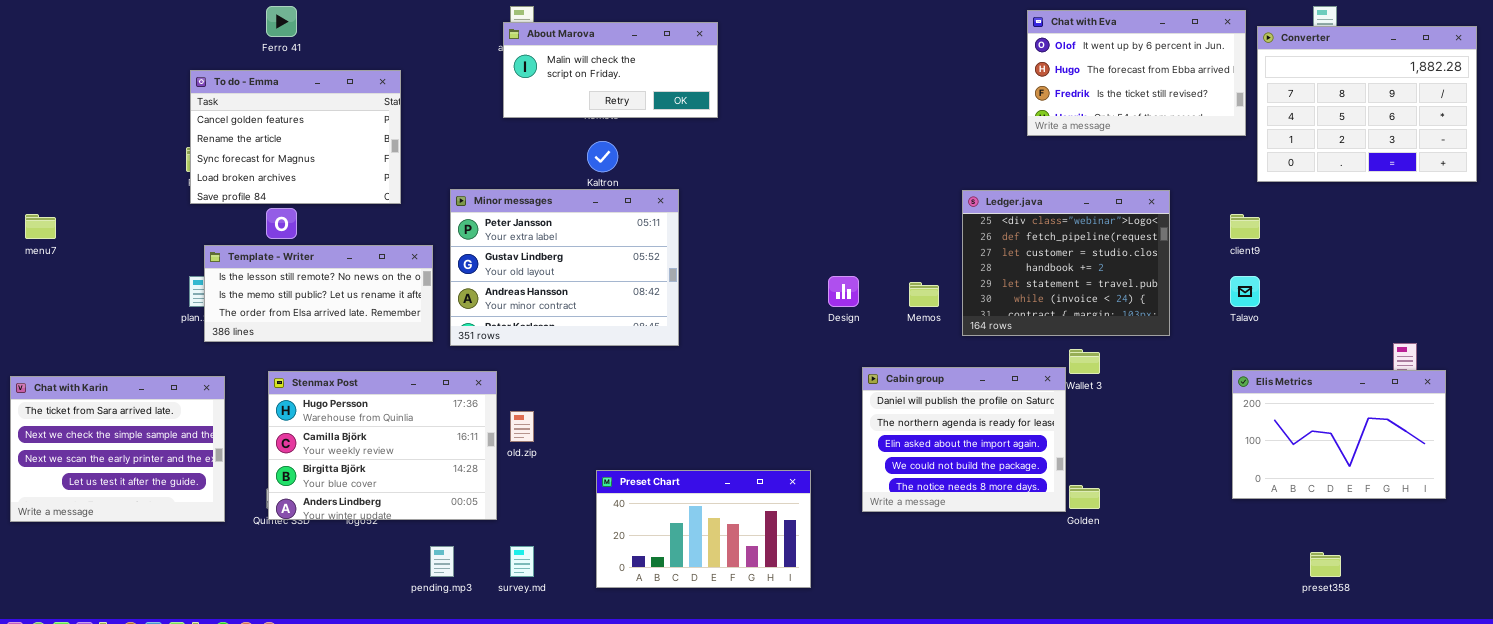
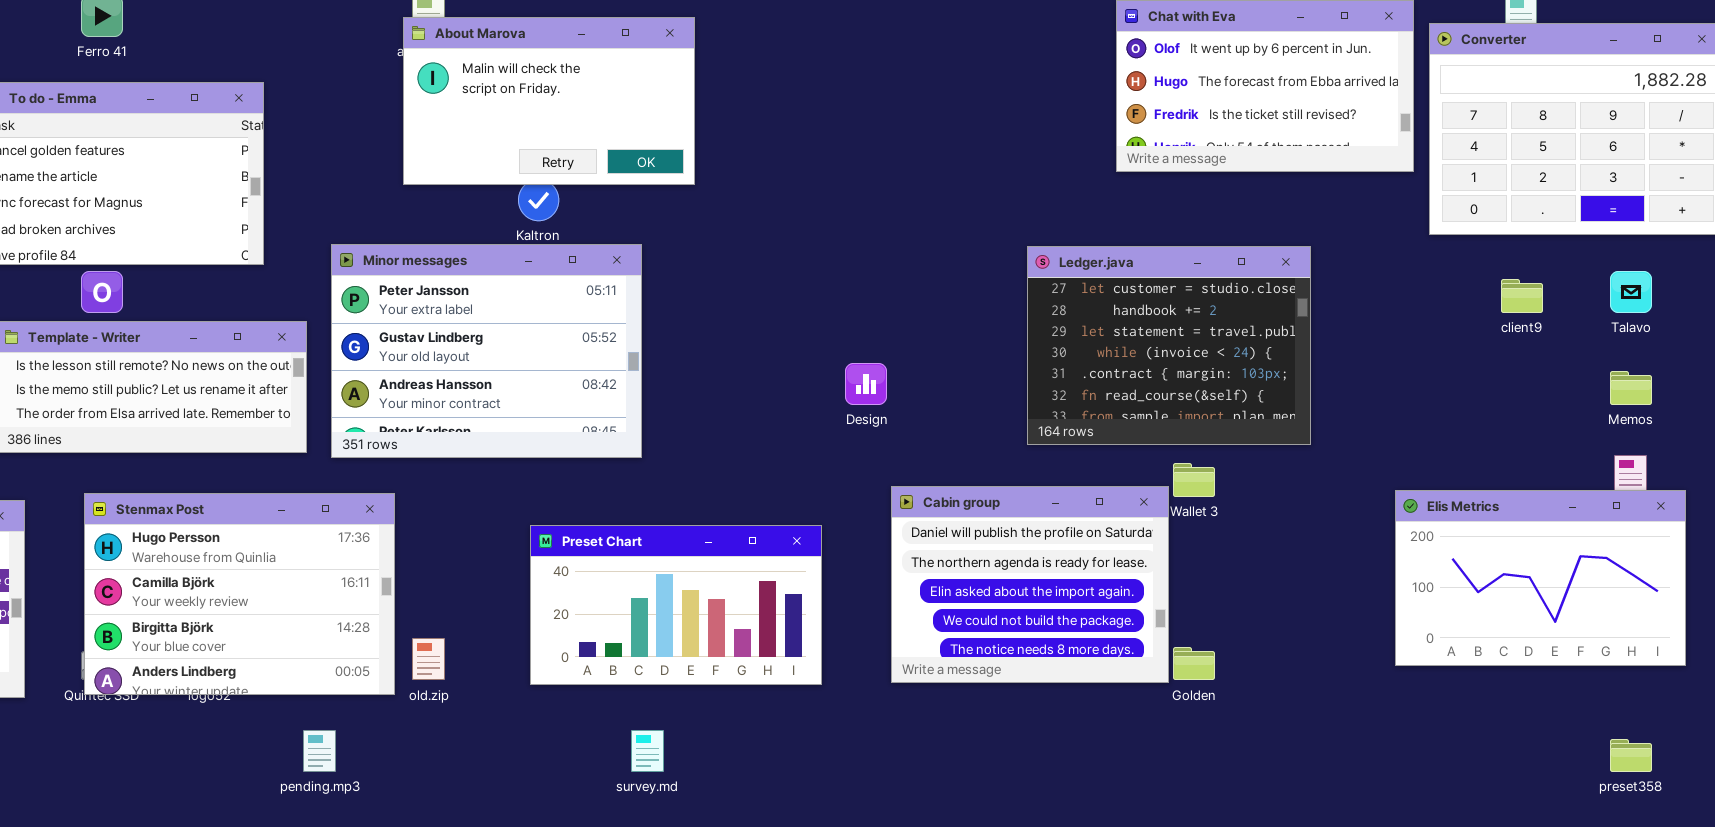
About Marova: [503,22,718,118] -> [403,17,695,185], resized
Ledger.java: [962,190,1170,336] -> [1027,246,1311,445], scrolled down 2 rows
client9: [1230,214,1260,239] -> [1501,279,1543,313], moved
Talavo: [1230,276,1260,307] -> [1610,271,1652,313], moved
Memos: [909,282,939,307] -> [1610,371,1652,405], moved
old.zip: [510,411,534,442] -> [412,638,445,680], moved
Preset Chart: [596,470,811,588] -> [530,525,822,685], moved
survey.md: [510,546,534,577] -> [631,730,664,772], moved
preset358: [1310,552,1341,577] -> [1610,739,1652,772], moved

